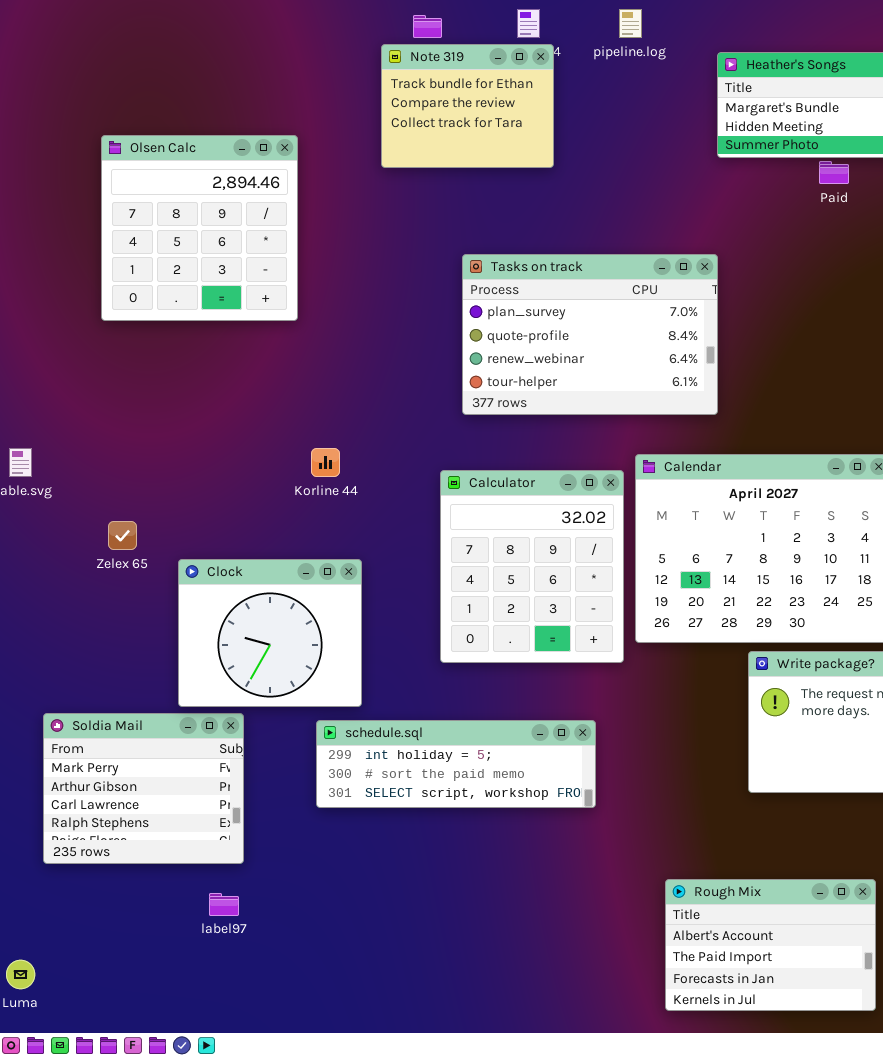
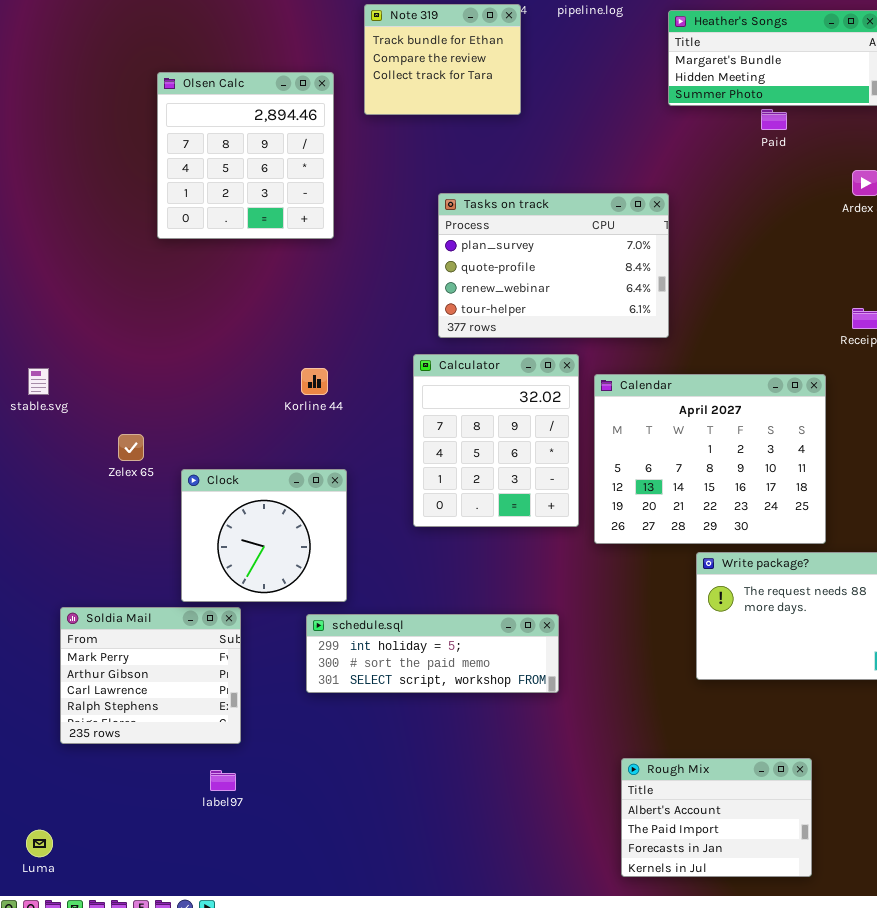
Olsen Calc: [101,135,298,321] -> [157,72,334,239], moved
Calculator: [440,470,624,663] -> [413,354,579,527], moved

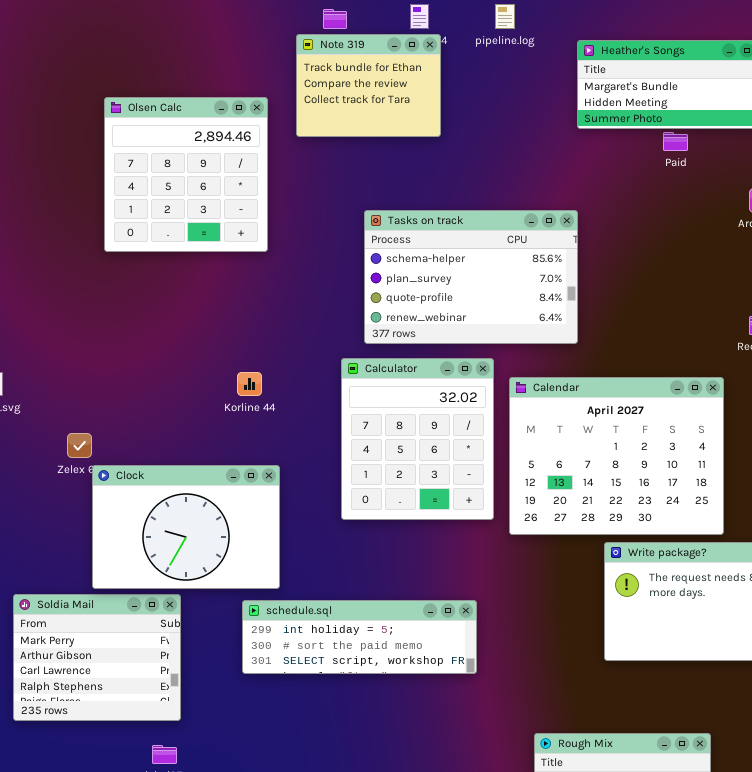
Tasks on track: [438,193,669,338] -> [364,210,578,344], scrolled up 1 row
Clock: [181,469,347,602] -> [92,465,280,589], resized

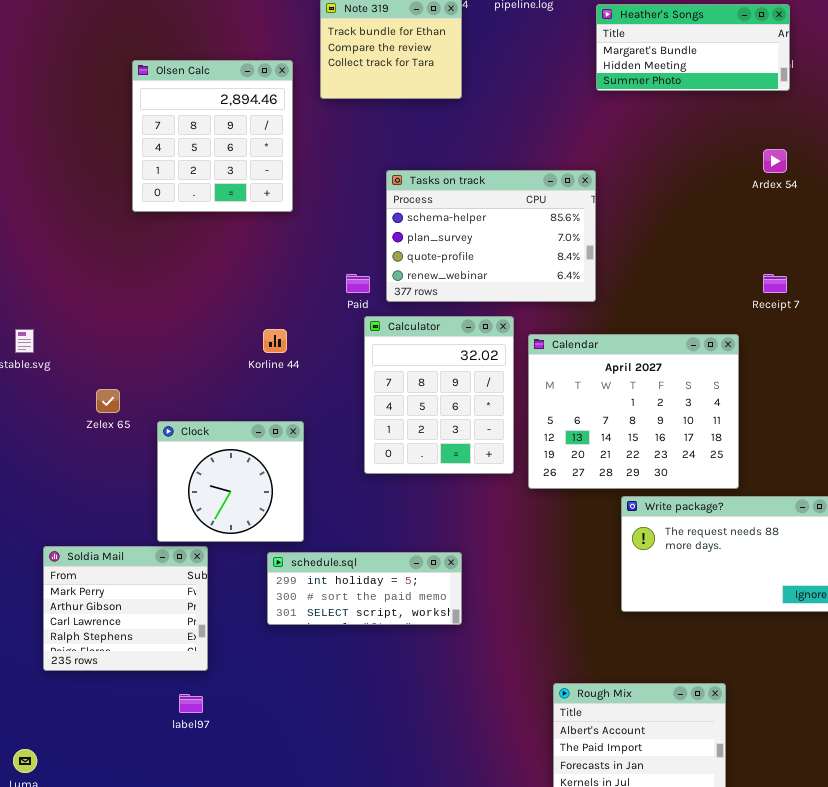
Paid: [663,132,688,151] -> [346,274,370,293], moved
Clock: [92,465,280,589] -> [157,421,304,542], resized
schedule.sql: [242,600,477,674] -> [267,552,462,625], resized

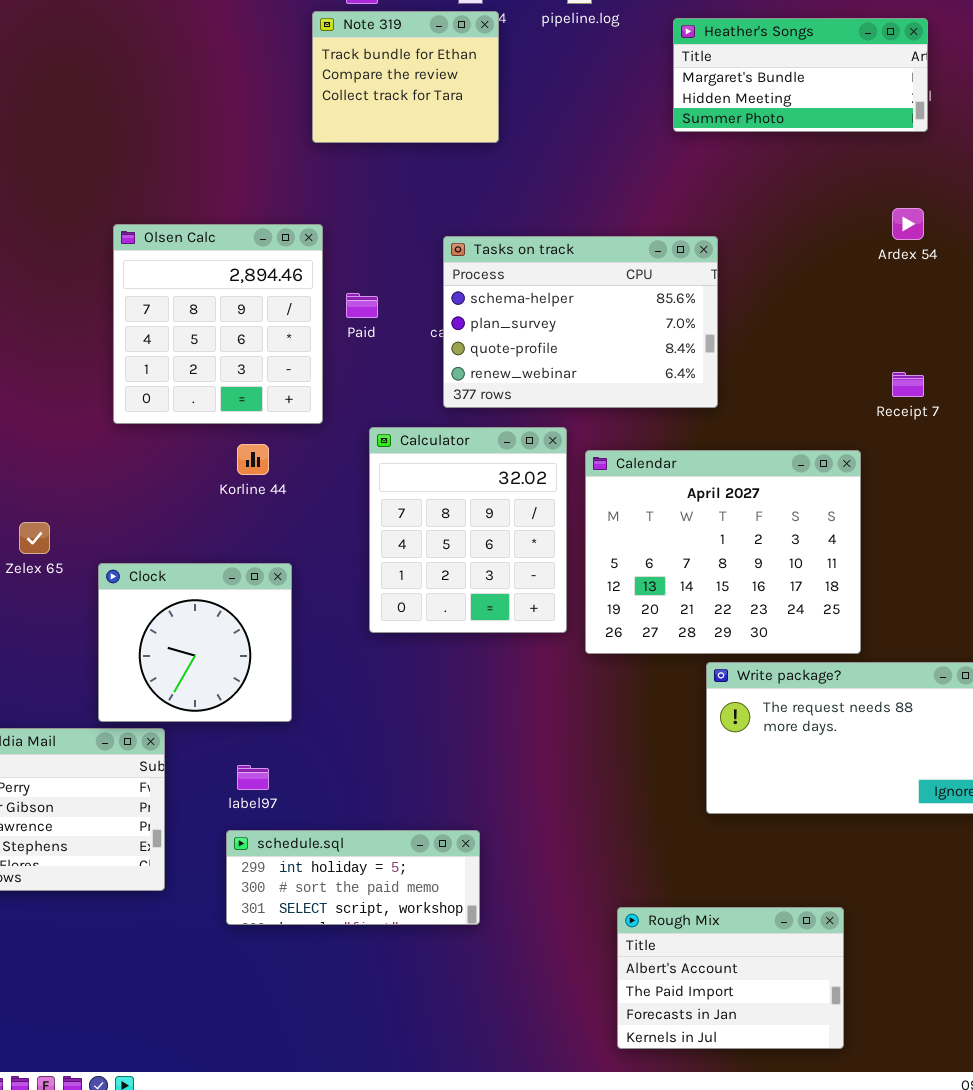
Olsen Calc: [132,60,293,212] -> [113,224,323,424], moved
Tasks on track: [386,170,596,302] -> [443,236,718,408], moved
Paid: [346,274,370,293] -> [346,293,378,318], moved
schedule.sql: [267,552,462,625] -> [226,830,480,925], moved
label97: [179,694,203,713] -> [237,765,269,790], moved

